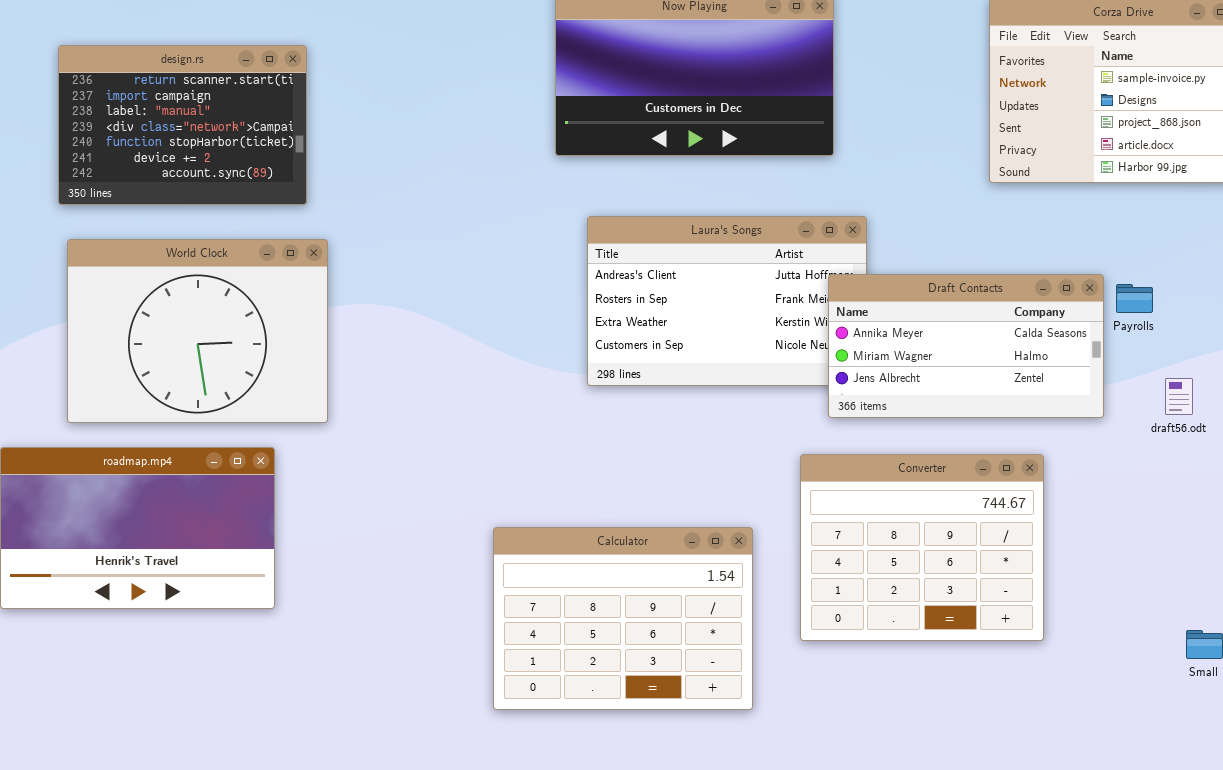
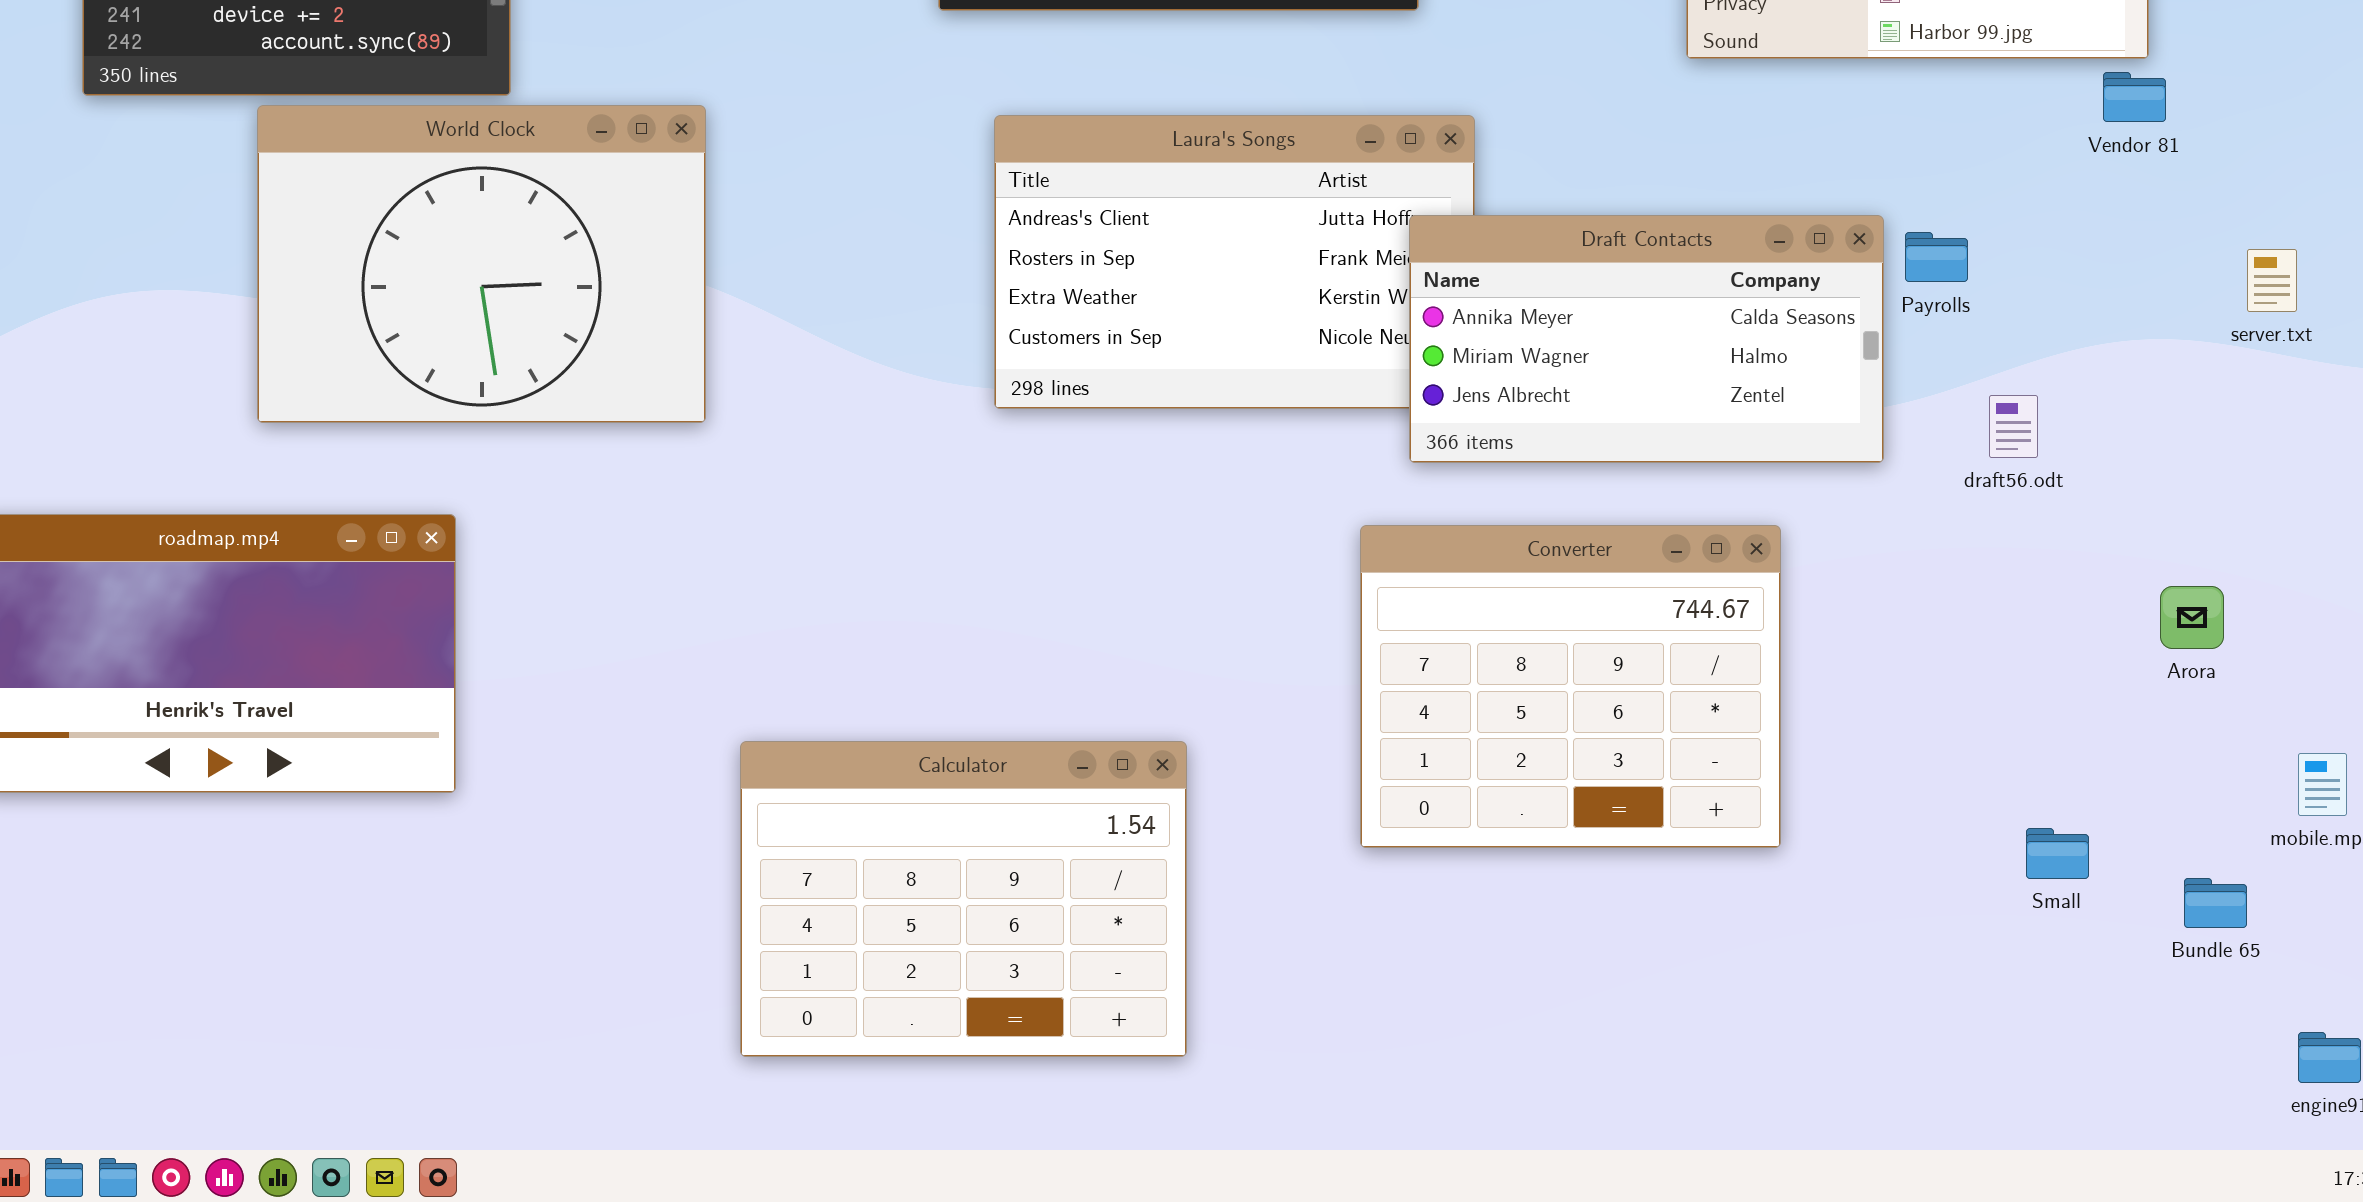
World Clock: [67,239,328,423] -> [257,105,706,423], moved
Calculator: [493,527,753,710] -> [740,741,1187,1057], moved

